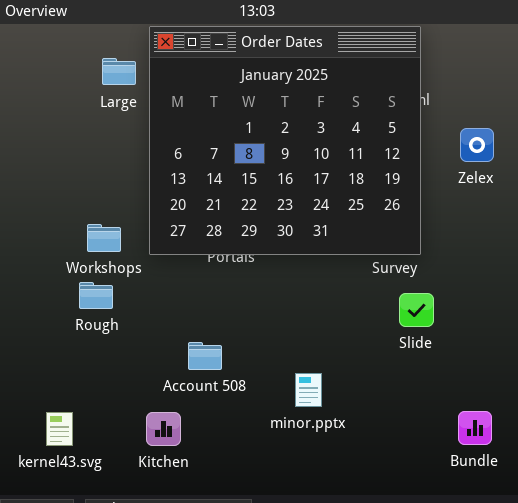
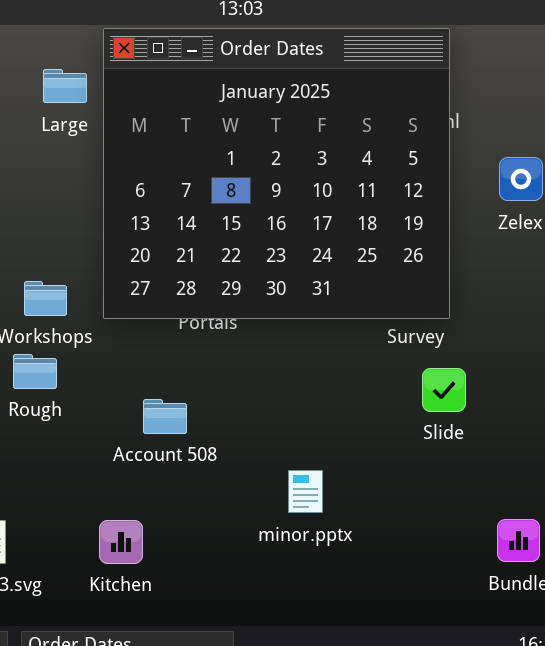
Account 508: [188,342,222,370] -> [143,399,187,434], moved

